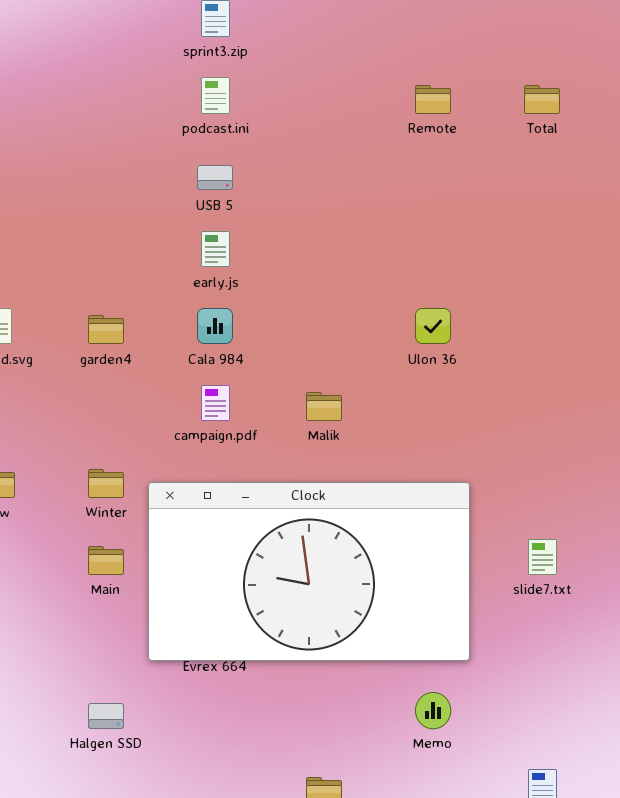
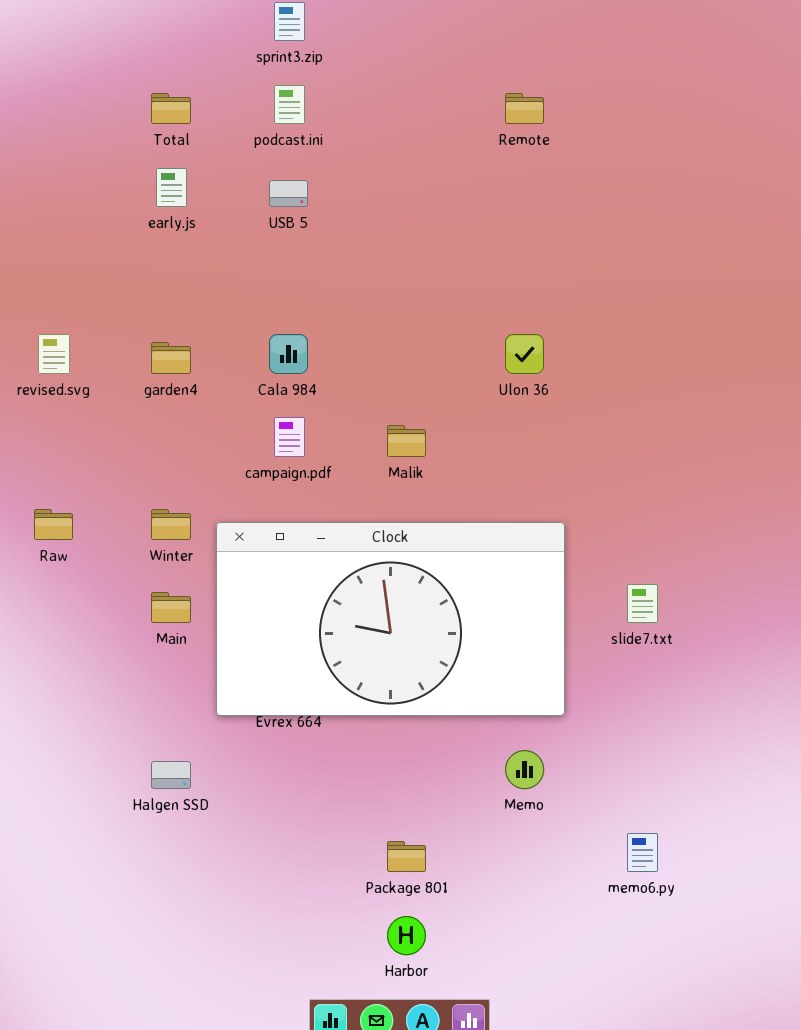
Total: [524,85,560,114] -> [151,93,191,124], moved
early.js: [201,231,230,267] -> [156,168,187,207], moved

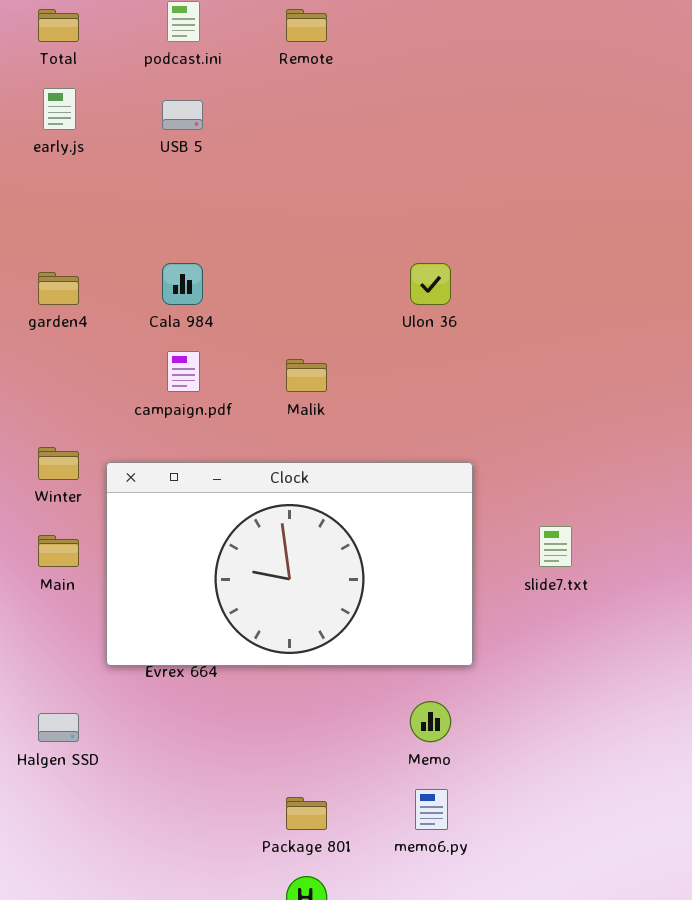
Remote: [505,93,544,124] -> [286,9,327,42], moved
memo6.py: [627,833,658,872] -> [415,789,448,830], moved

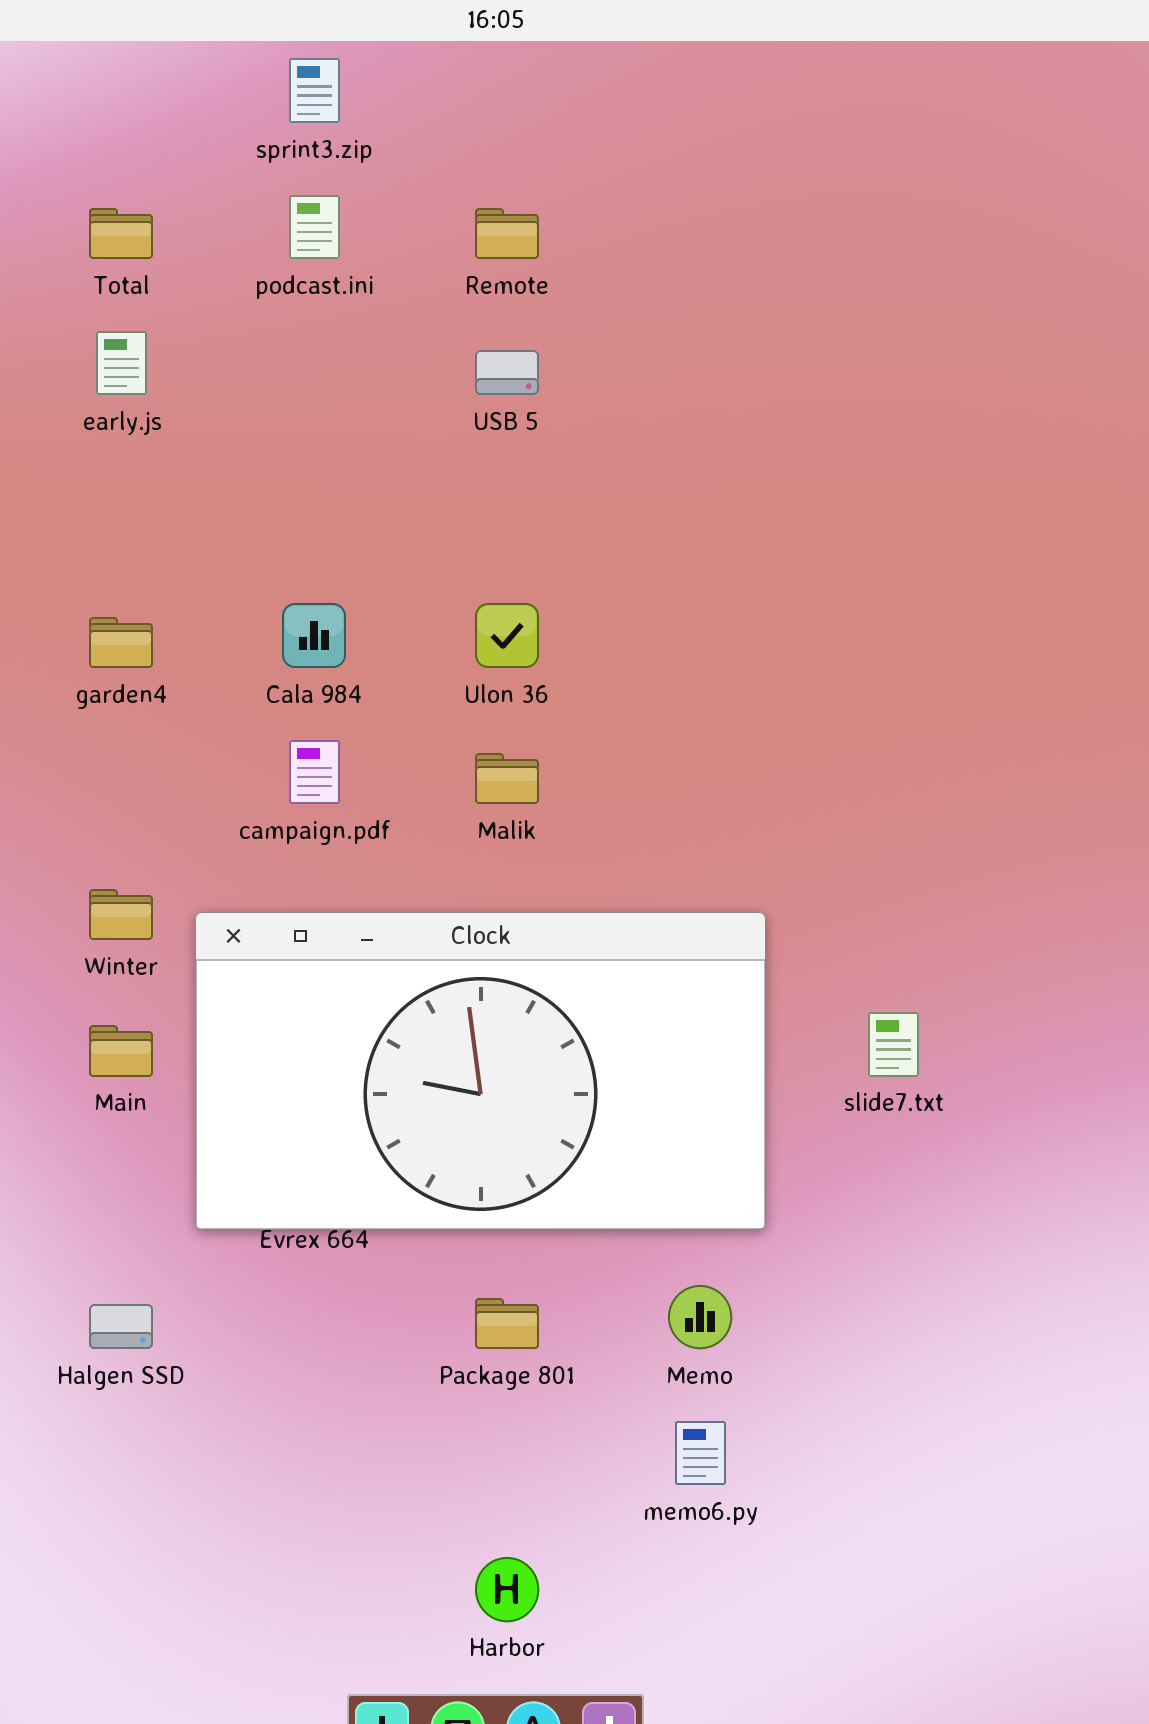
USB 5: [162,100,203,130] -> [475,350,539,395], moved
Ulon 36: [410,263,451,305] -> [475,603,539,668], moved
Package 801: [286,797,327,830] -> [475,1298,539,1349], moved

